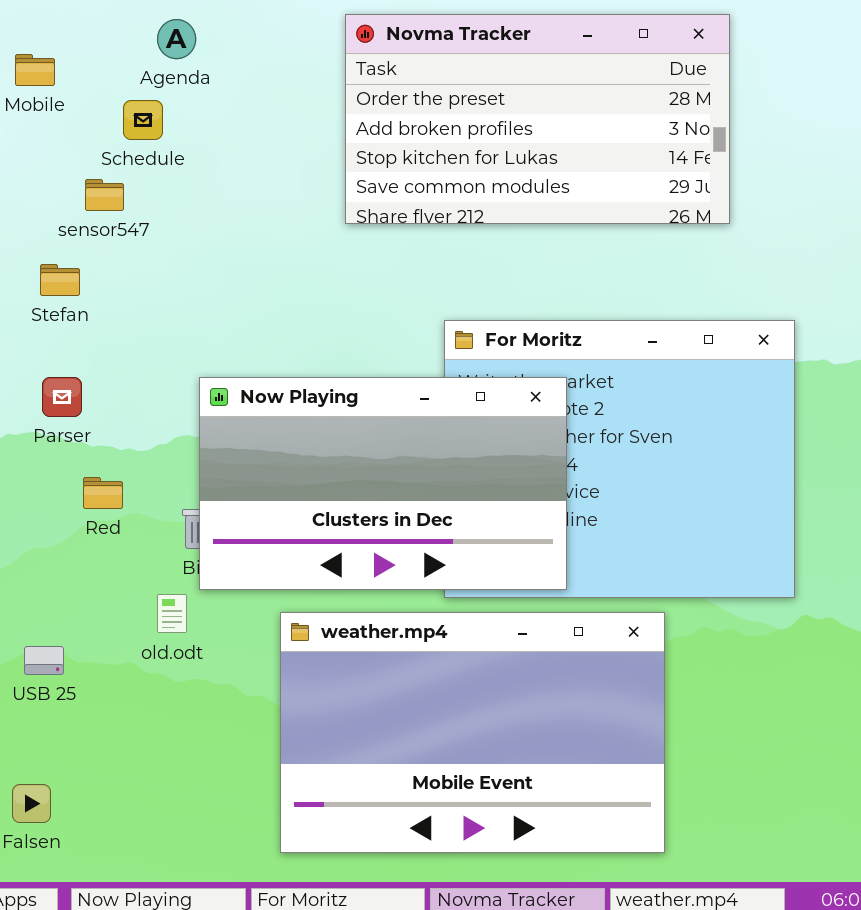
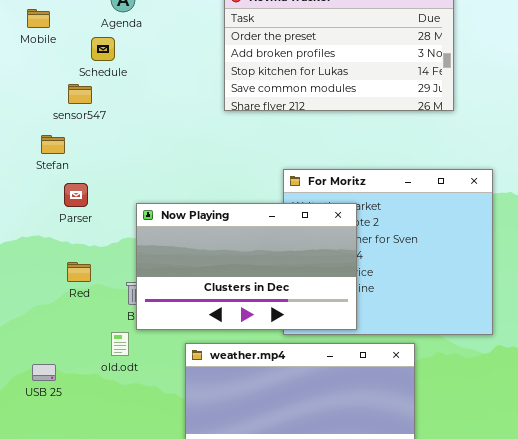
Parser: [42,377,82,417] -> [64,183,88,207], moved

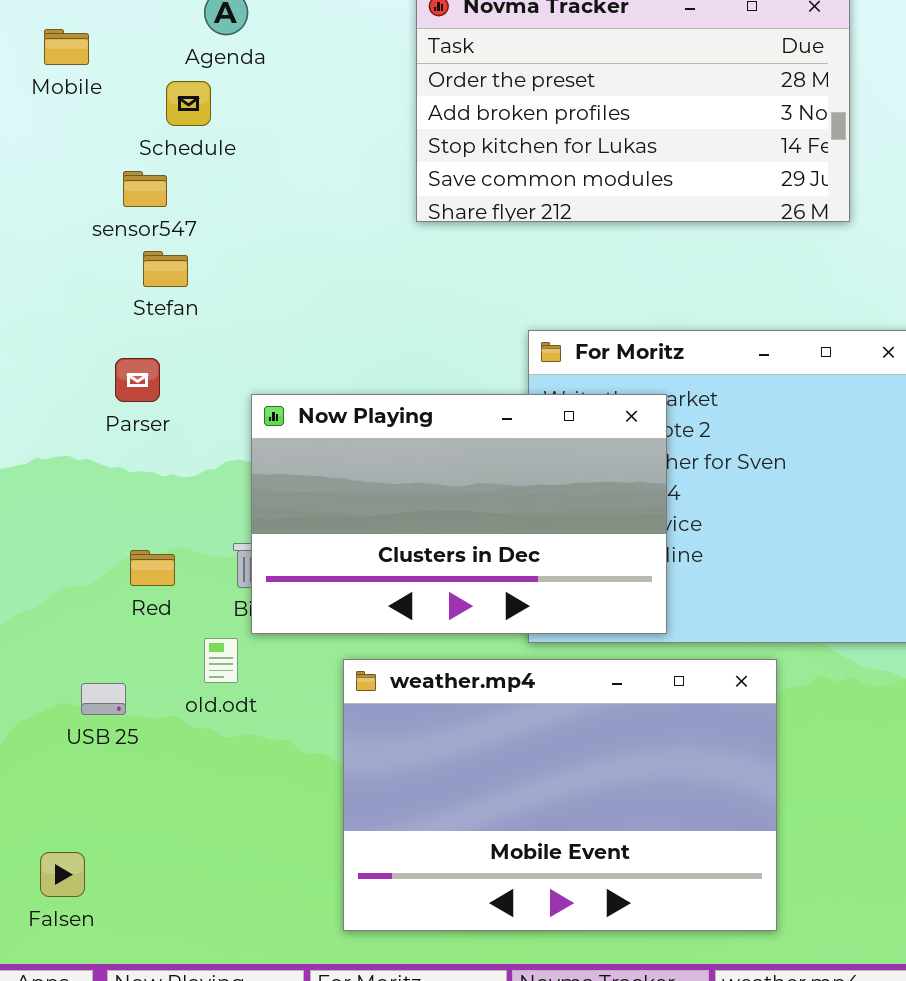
Stefan: [41,135,65,154] -> [143,251,188,287], moved
Red: [67,262,91,282] -> [130,550,175,586], moved
USB 25: [32,364,56,381] -> [81,683,126,715], moved

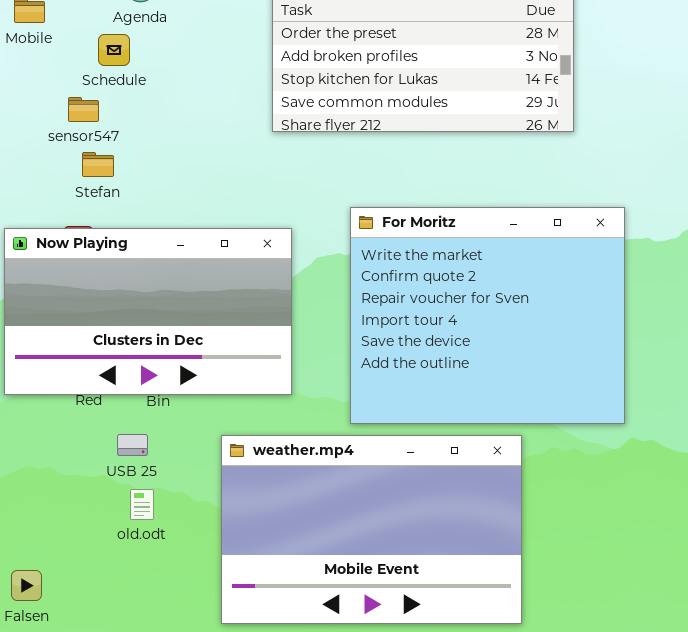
Now Playing: [251,394,667,634] -> [4,228,292,395], moved
old.odt: [204,638,238,683] -> [130,489,154,520], moved
USB 25: [81,683,126,715] -> [117,434,148,456], moved

